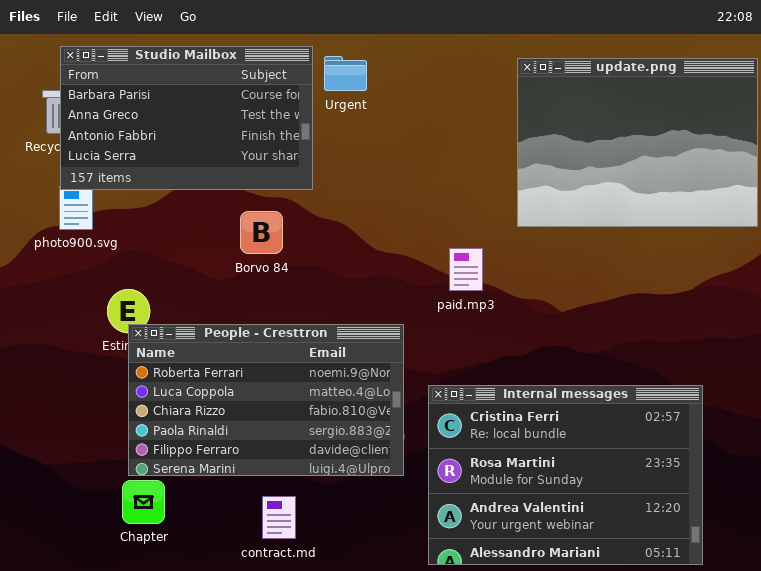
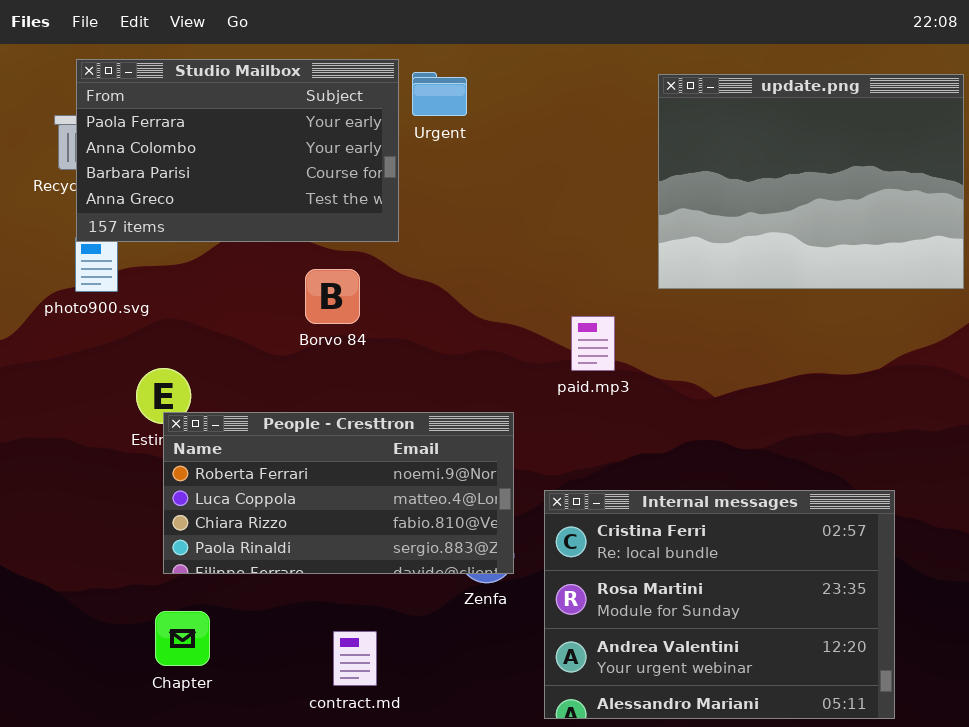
Studio Mailbox: [60,46,313,190] -> [76,59,399,242], scrolled up 2 rows
People - Cresttron: [128,324,404,476] -> [163,412,514,574], resized

